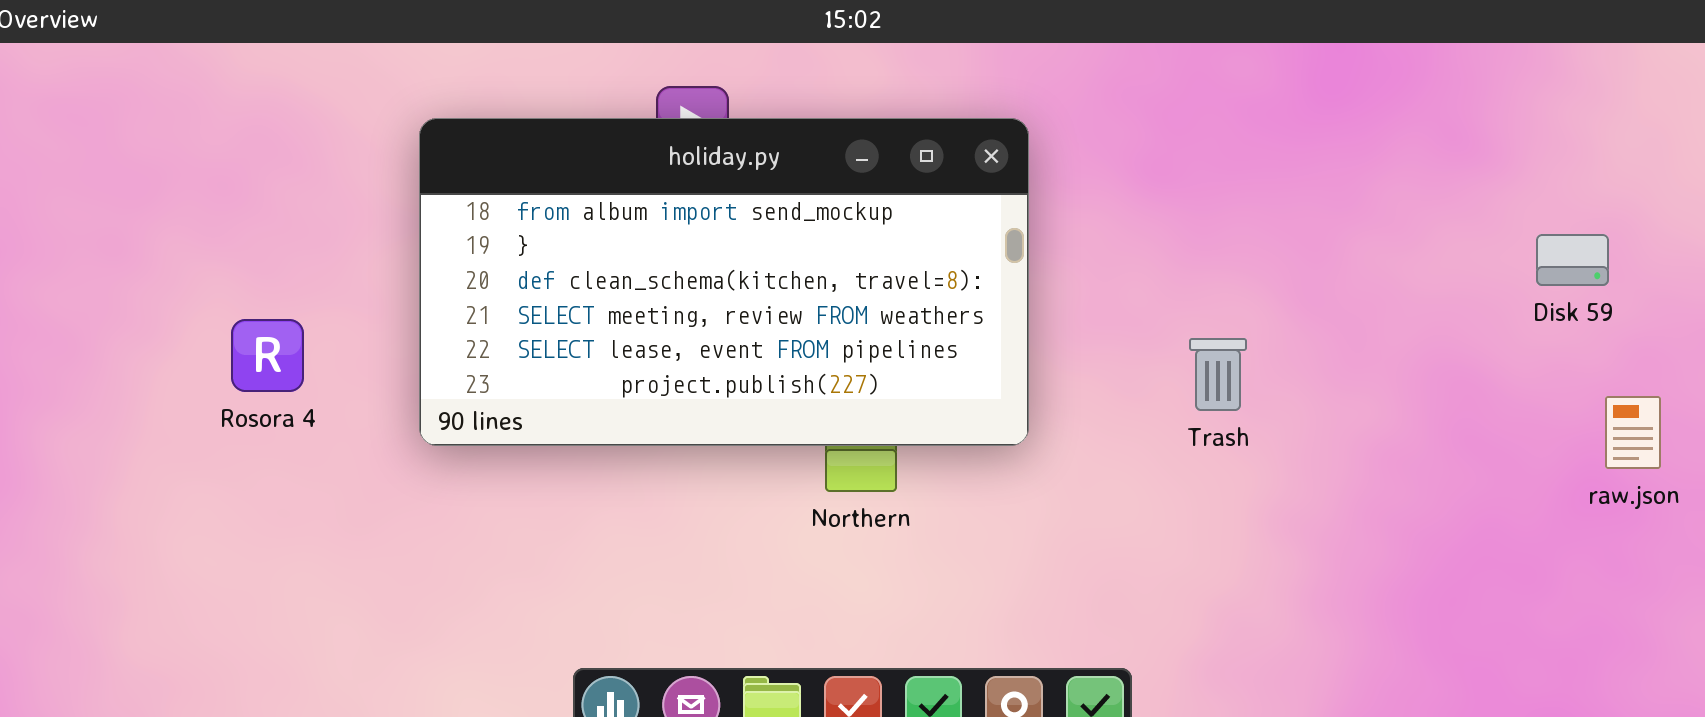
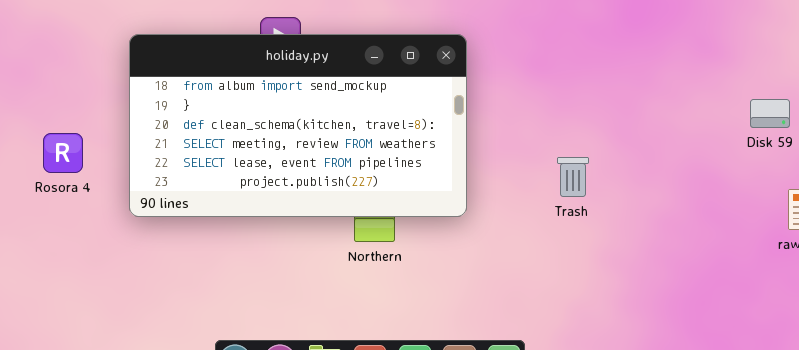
Rosora 4: [231,319,304,392] -> [43,133,83,173], moved

